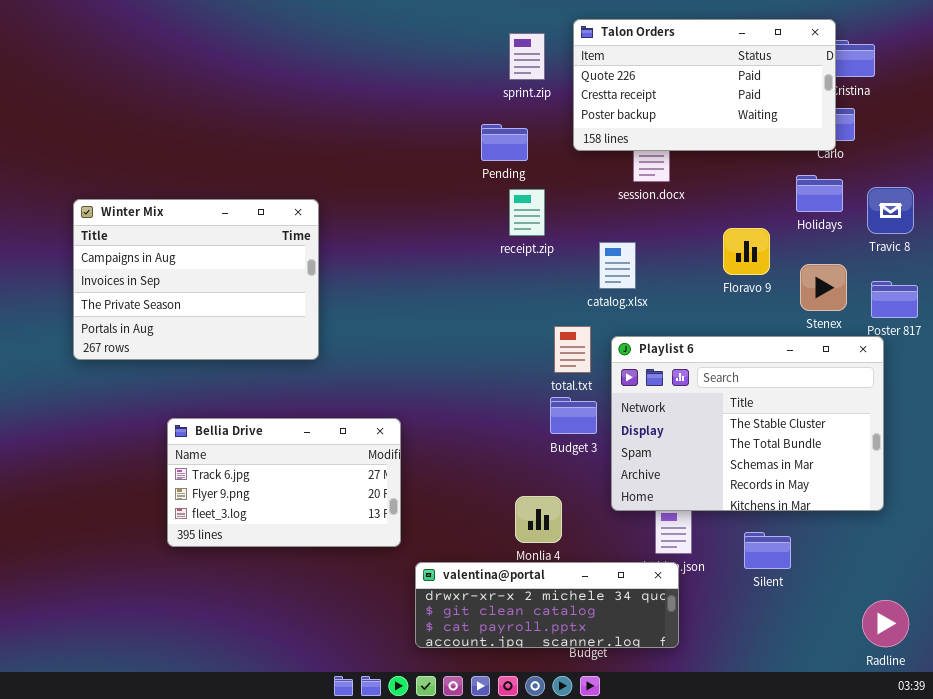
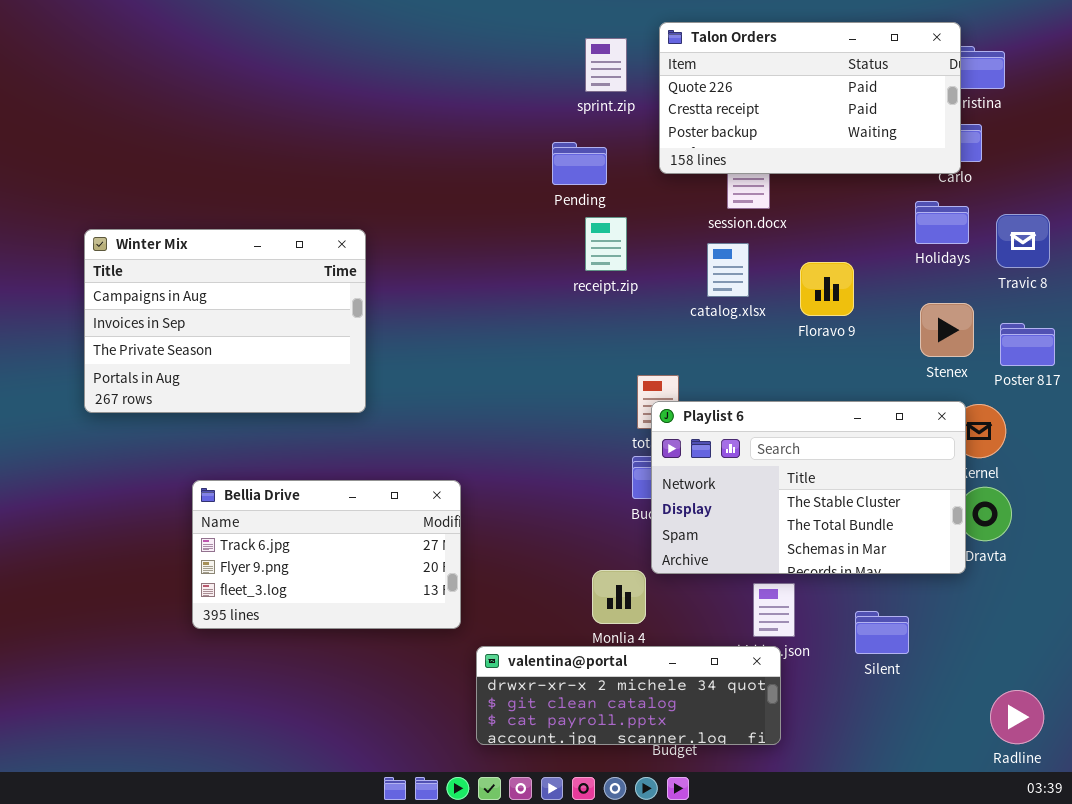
Floravo 9: [723,228,770,275] -> [800,262,854,316], moved
catalog.xlsx: [599,242,636,289] -> [707,243,749,297], moved
Playlist 6: [611,336,884,511] -> [651,401,966,574], moved, resized

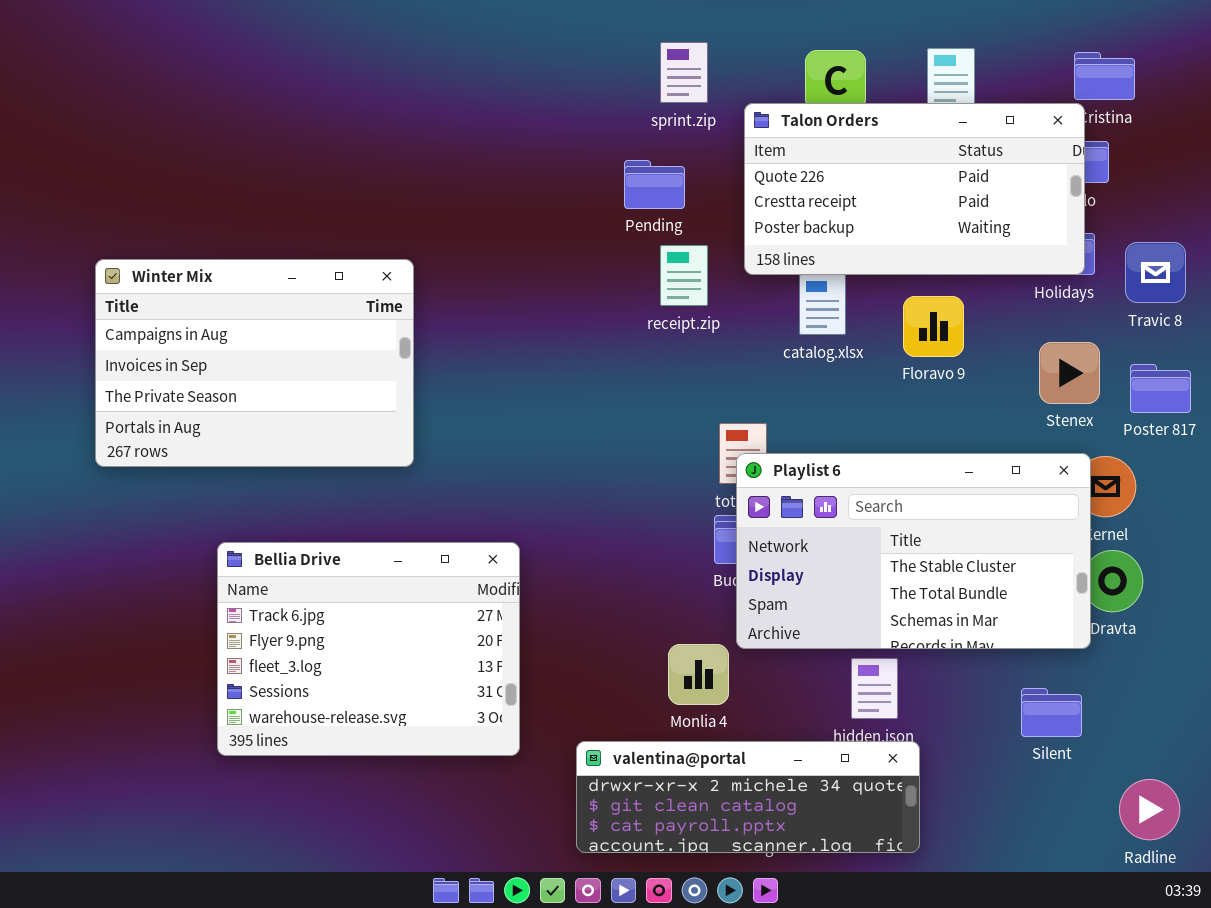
Talon Orders: [659,22,961,174] -> [744,103,1085,275], moved
Bellia Drive: [192,480,461,629] -> [217,542,520,756], resized
Silent: [855,611,909,654] -> [1021,688,1082,737], moved
valentina@portal: [476,646,781,745] -> [576,741,920,853], moved

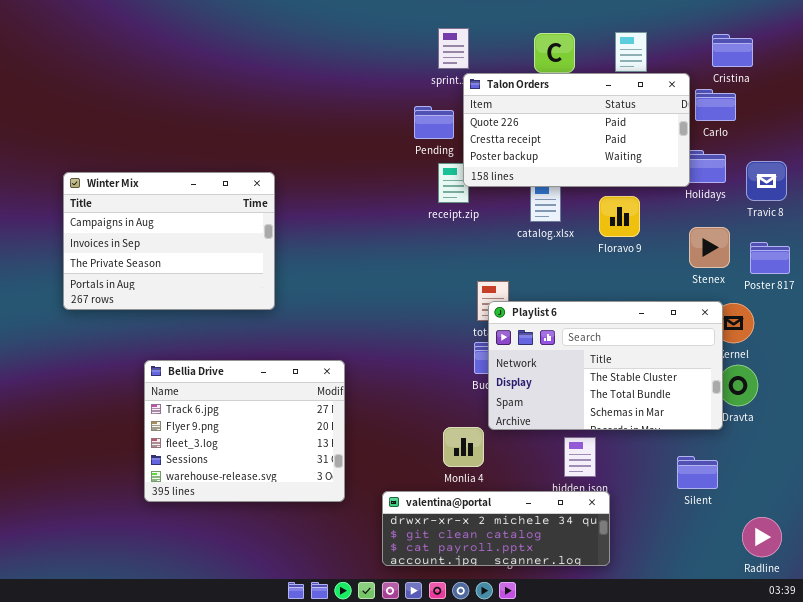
Talon Orders: [744,103,1085,275] -> [463,73,690,187], moved

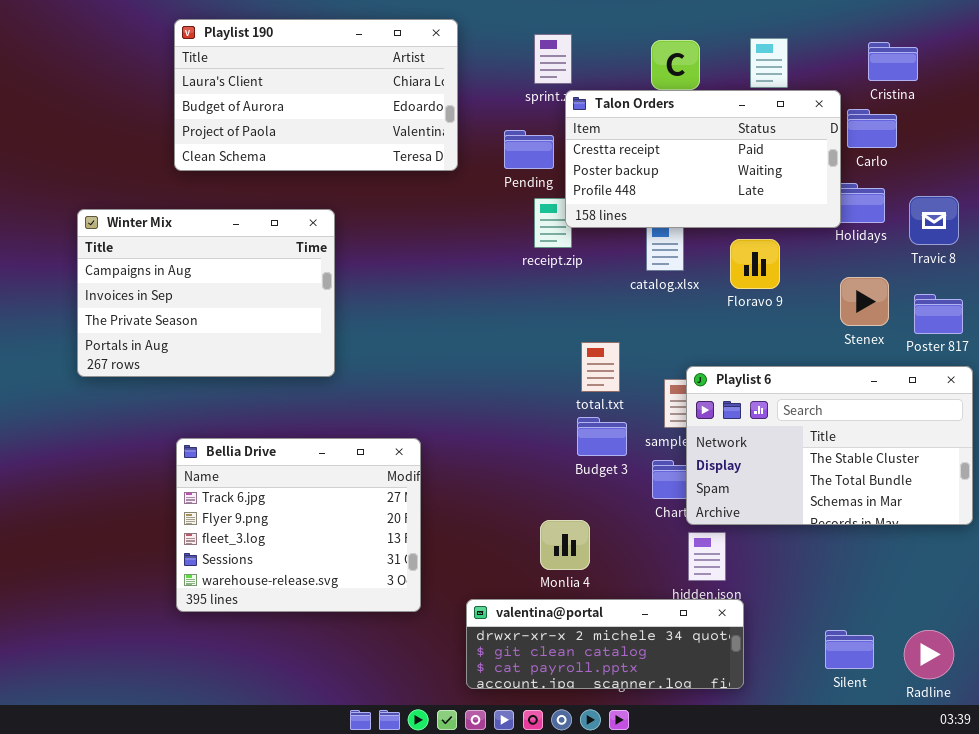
Playlist 190: none -> [174,19,458,171], opened
Talon Orders: [463,73,690,187] -> [565,90,841,228], scrolled down 1 row
Playlist 6: [488,301,723,430] -> [686,366,973,525], moved
Silent: [677,456,718,489] -> [825,630,874,669], moved

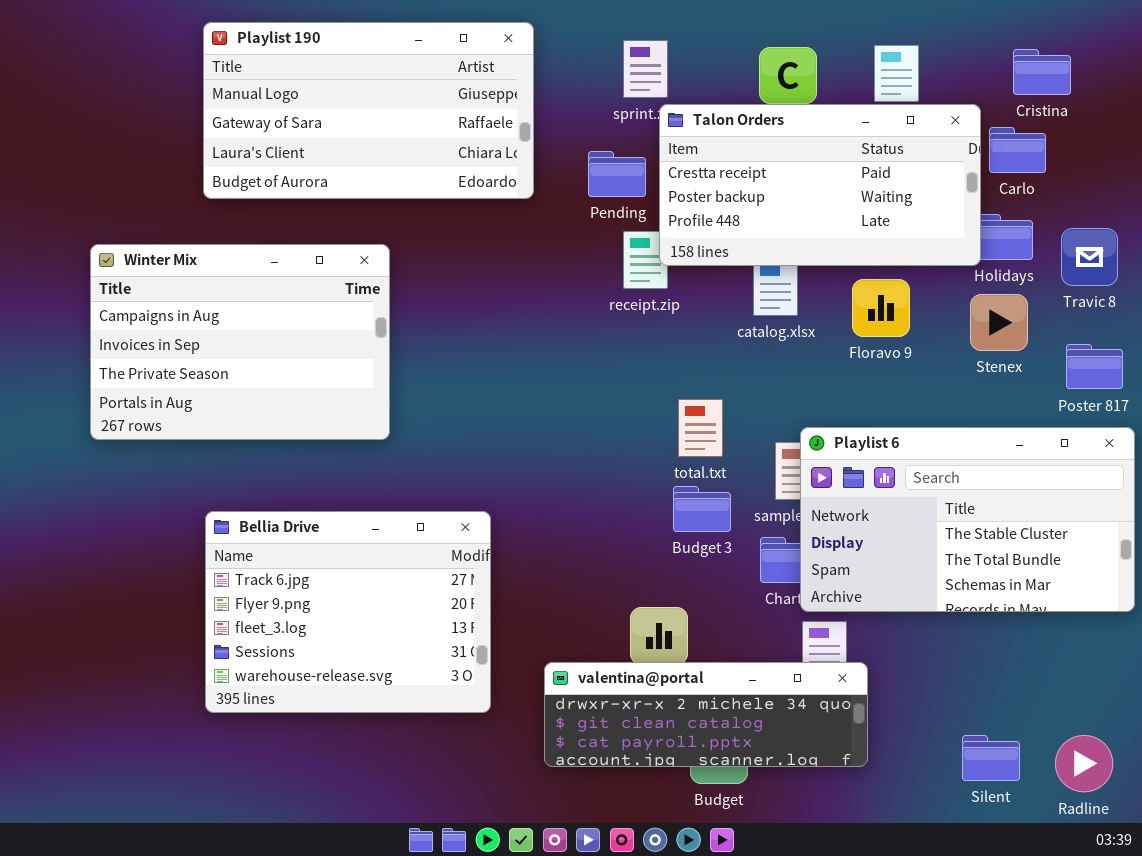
Playlist 190: [174,19,458,171] -> [203,22,534,199], scrolled up 2 rows
Stenex: [840,277,889,326] -> [970,294,1028,351], moved
valentina@portal: [466,599,744,689] -> [544,662,868,767], moved

